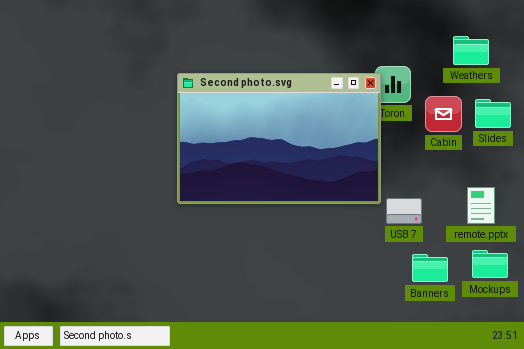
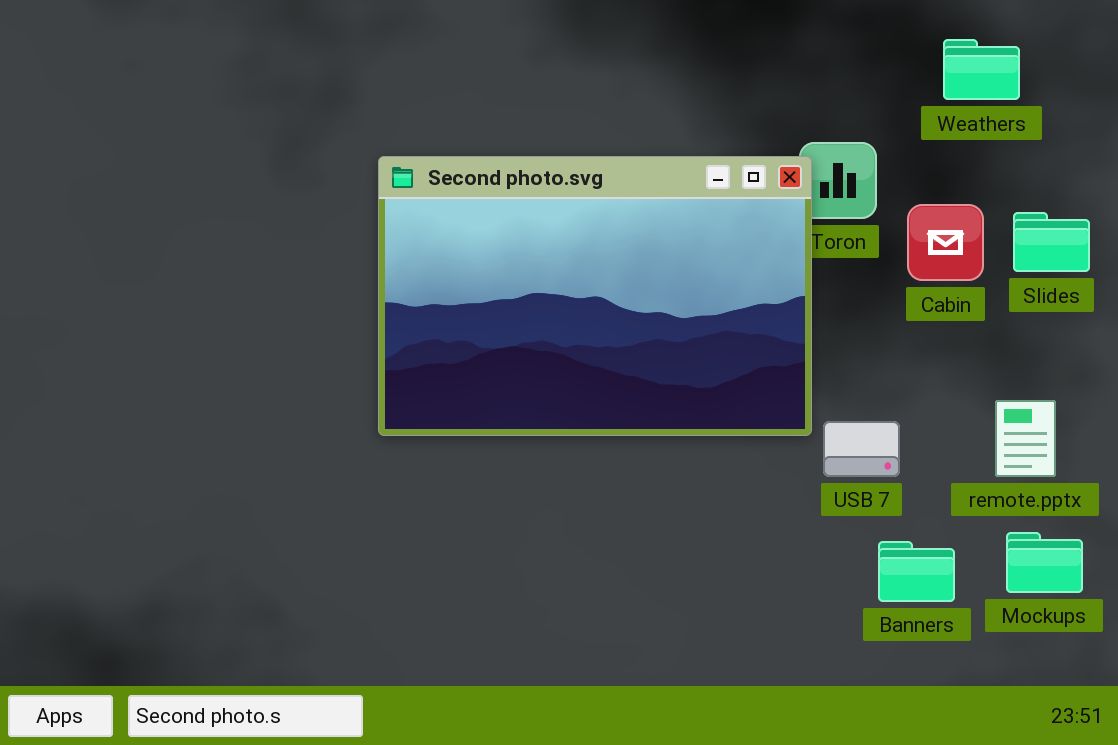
Weathers: [453,36,489,65] -> [943,39,1020,100], moved

